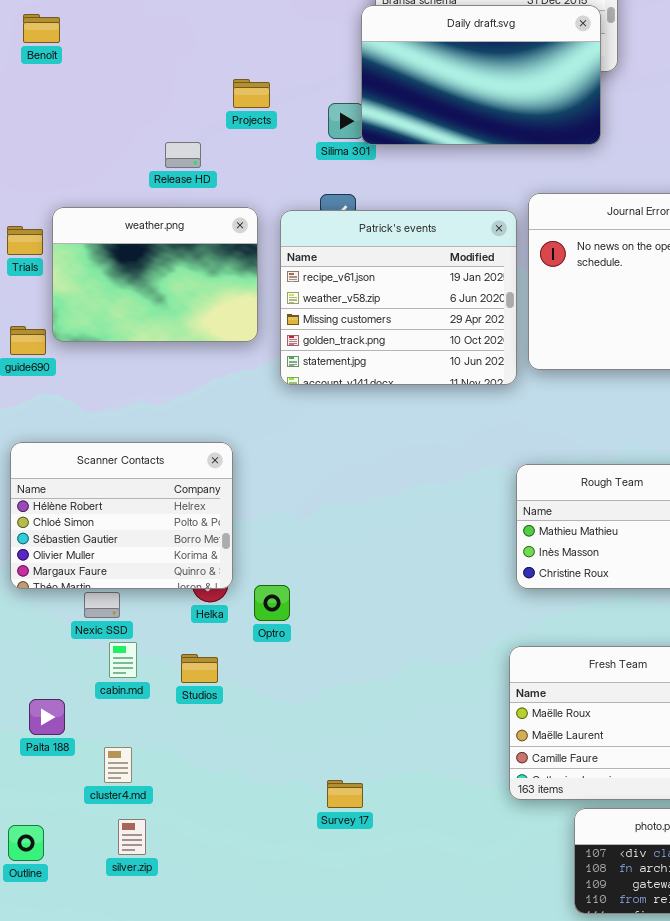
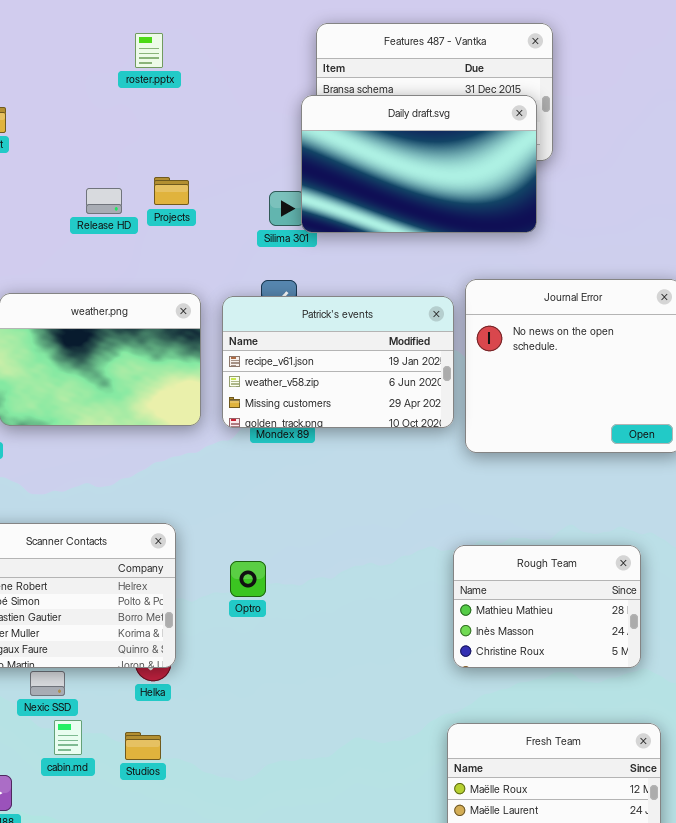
Projects: [233,79,270,108] -> [154,177,189,205], moved
Release HD: [165,142,201,168] -> [86,188,122,214], moved
Patrick's events: [280,210,517,385] -> [222,296,454,428], resized
Optro: [254,585,290,621] -> [230,561,266,597], moved

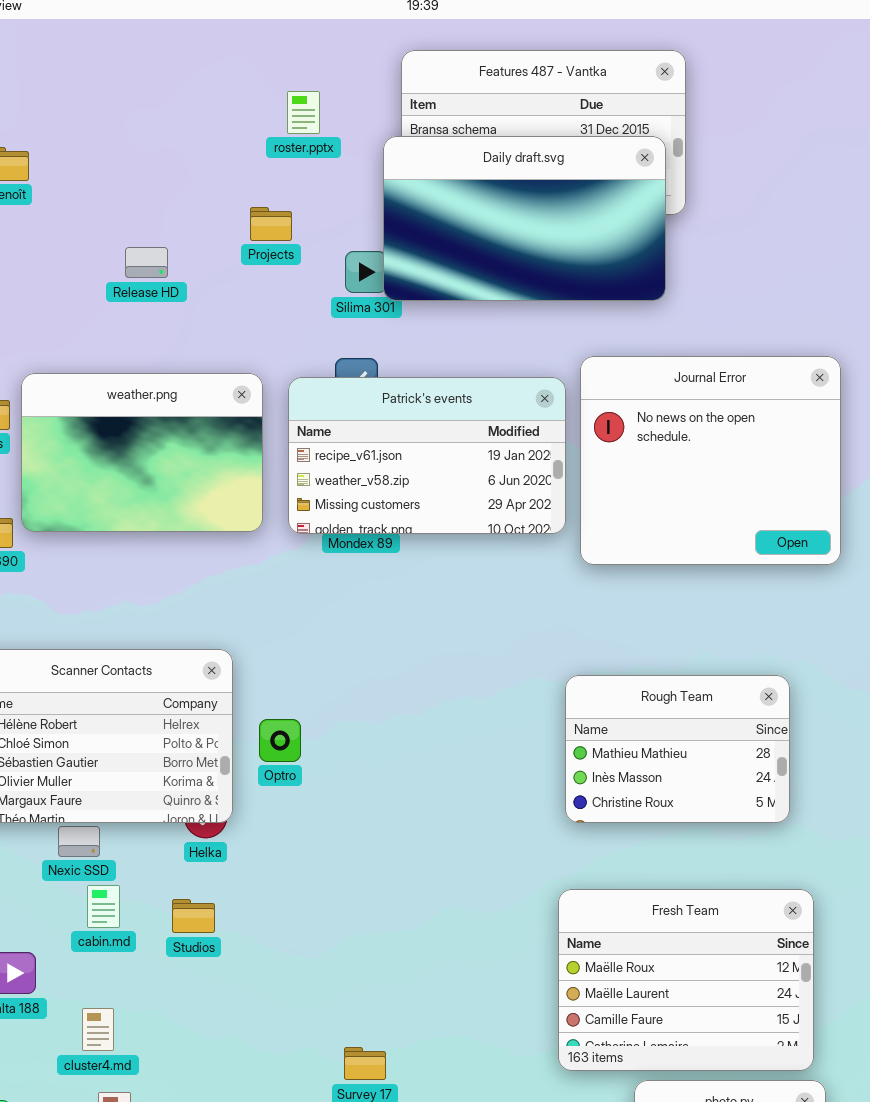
roster.pptx: [135,33,163,68] -> [287,91,320,134], moved
Projects: [154,177,189,205] -> [250,207,292,241], moved
Optro: [230,561,266,597] -> [259,719,301,762], moved

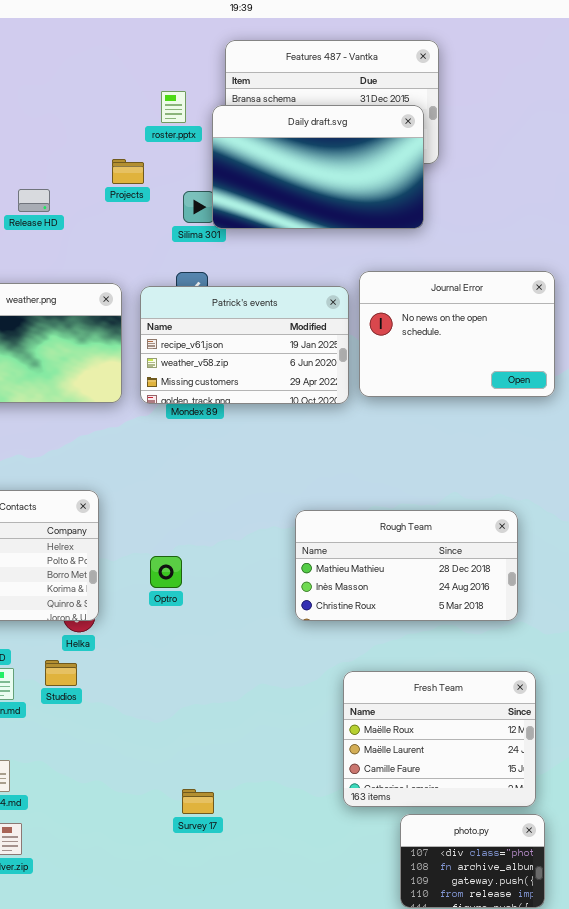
roster.pptx: [287,91,320,134] -> [161,91,186,123], moved
Journal Error: [580,356,841,565] -> [359,271,555,397], resized
Rough Team: [565,675,790,823] -> [295,510,518,621], resized
Optro: [259,719,301,762] -> [150,556,182,588], moved
Studios: [172,899,215,933] -> [45,660,77,686], moved

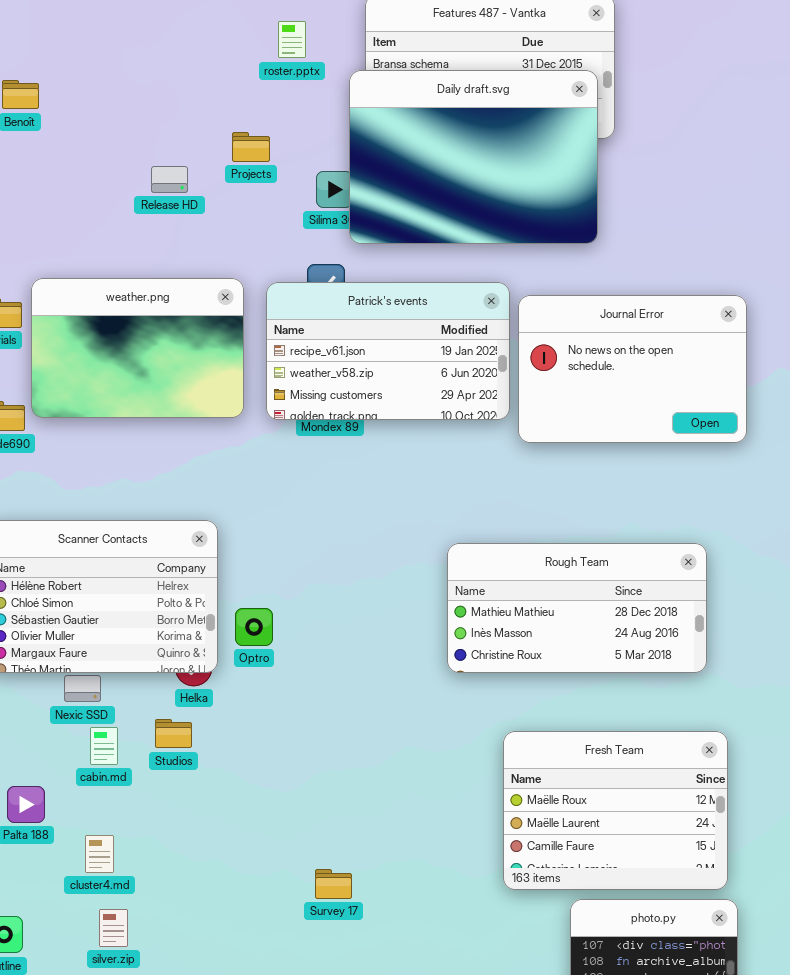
roster.pptx: [161,91,186,123] -> [278,21,306,58], moved
Daily draft.svg: [212,105,424,229] -> [349,70,598,244], resized
Release HD: [18,189,50,212] -> [151,166,188,193], moved
Journal Error: [359,271,555,397] -> [518,295,747,443], moved
Optro: [150,556,182,588] -> [235,608,273,646], moved

